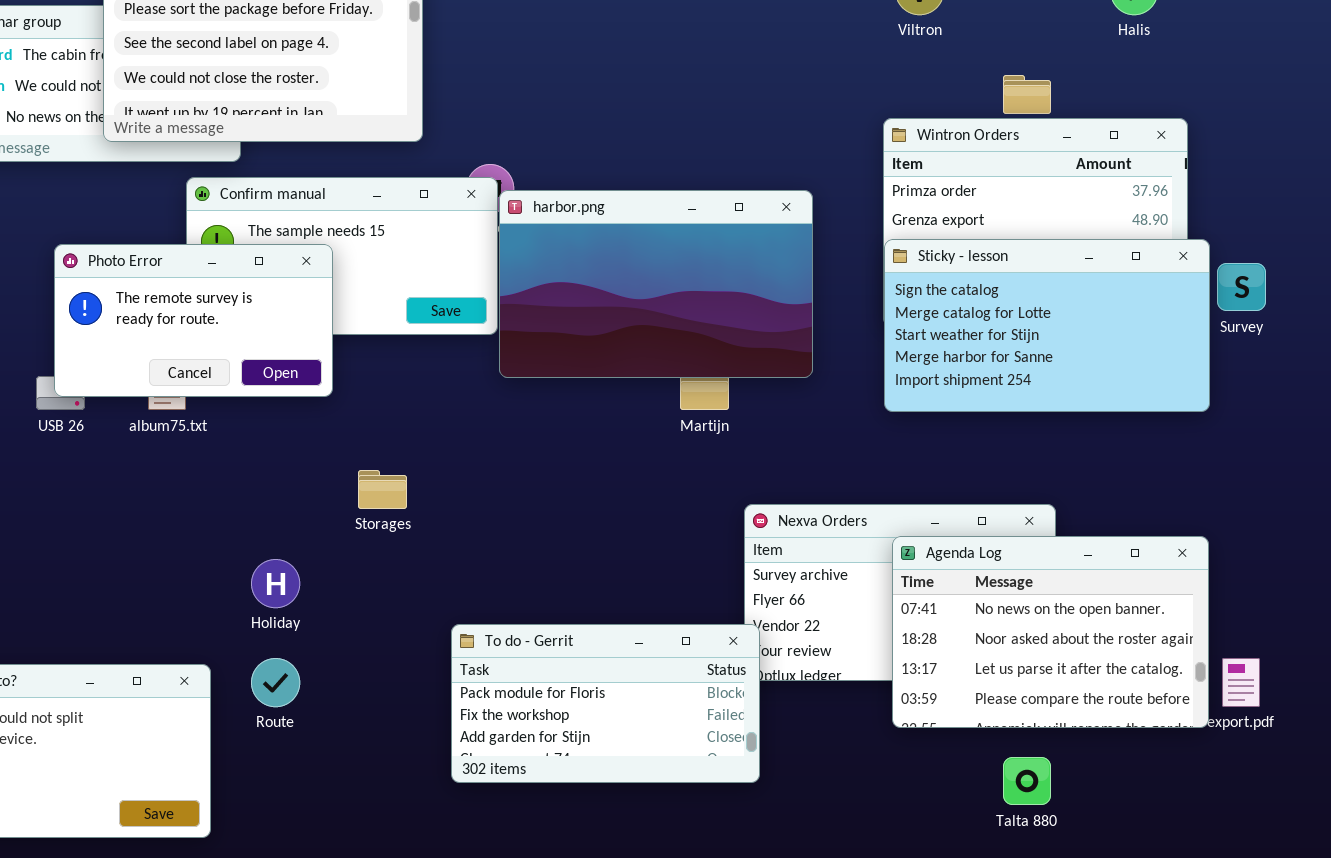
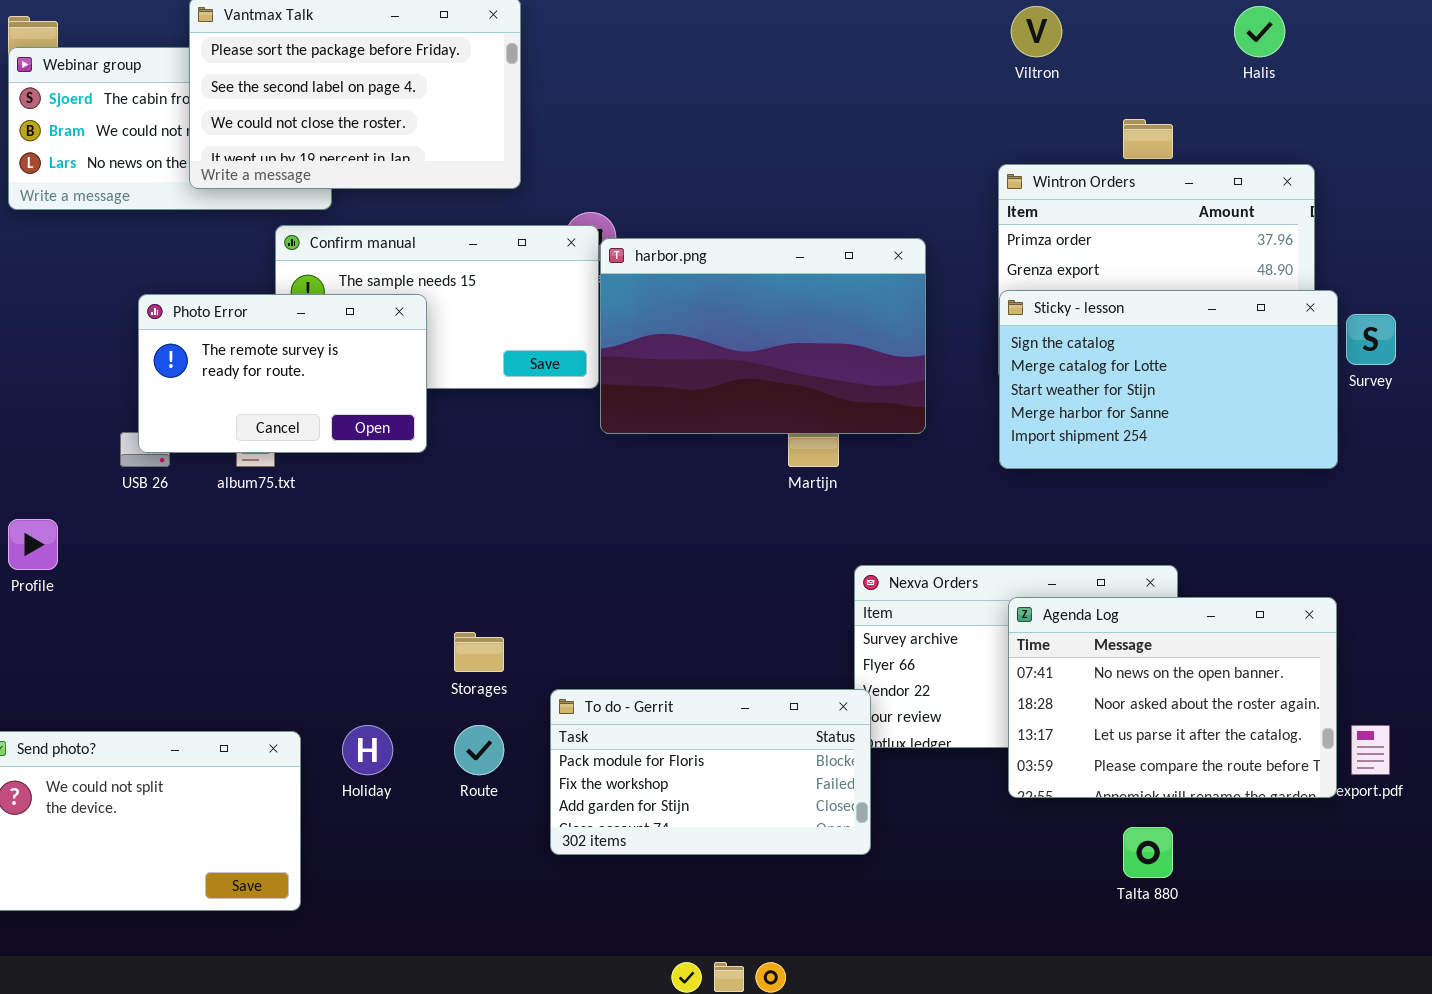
Storages: [358,470,407,509] -> [454,632,504,672], moved
Holiday: [251,559,300,608] -> [342,725,393,775], moved
Route: [251,658,300,707] -> [454,725,504,775], moved

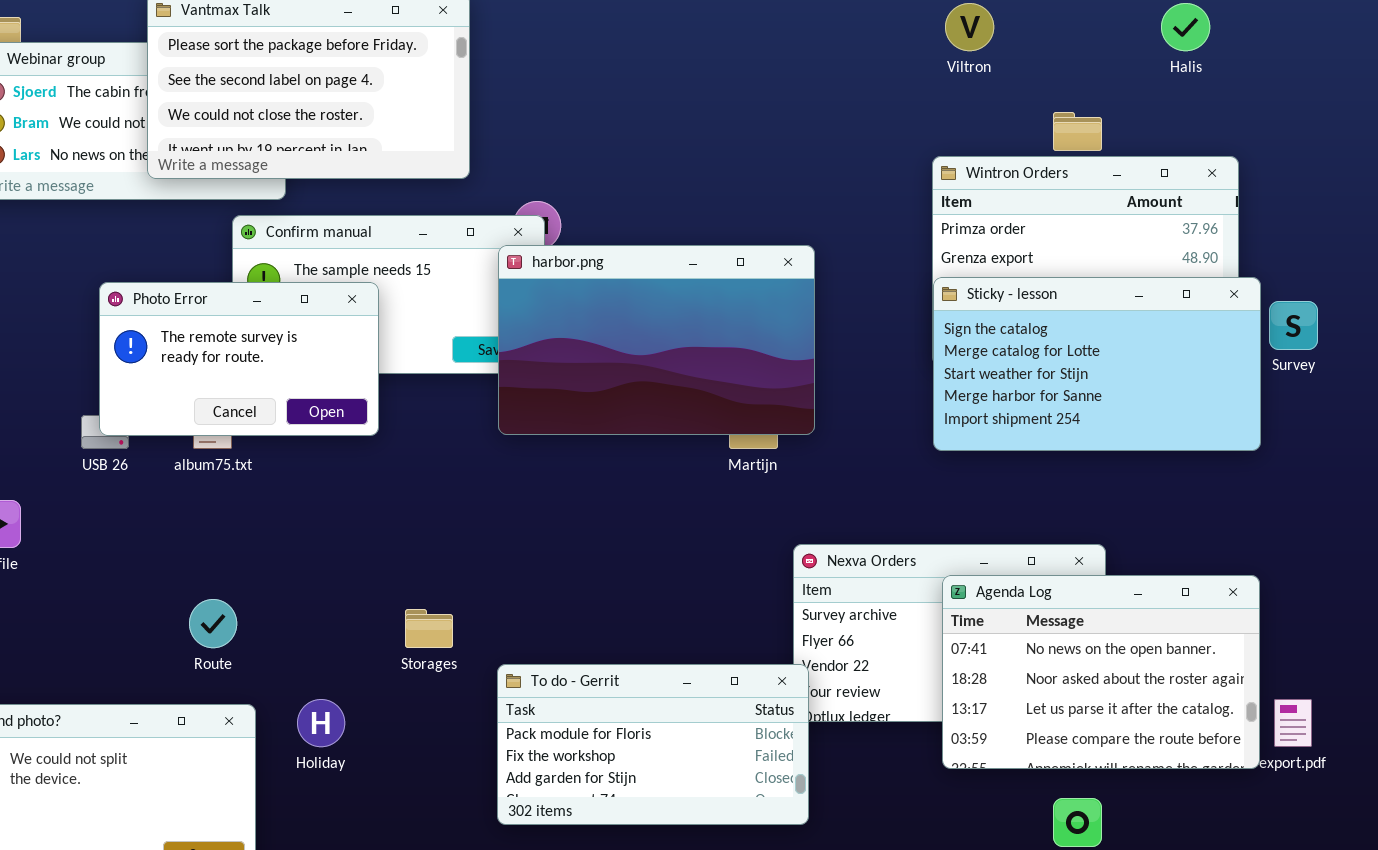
harbor.png: [600,238,926,434] -> [498,245,815,435], moved
Route: [454,725,504,775] -> [189,599,237,648], moved

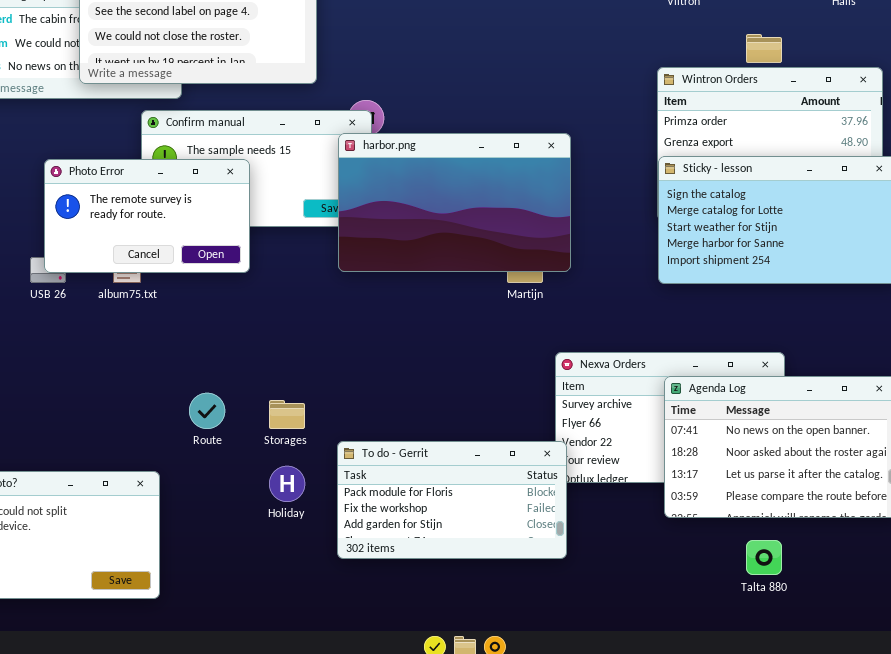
Route: [189,599,237,648] -> [189,393,225,429], moved
Holiday: [297,699,345,747] -> [269,466,305,502], moved

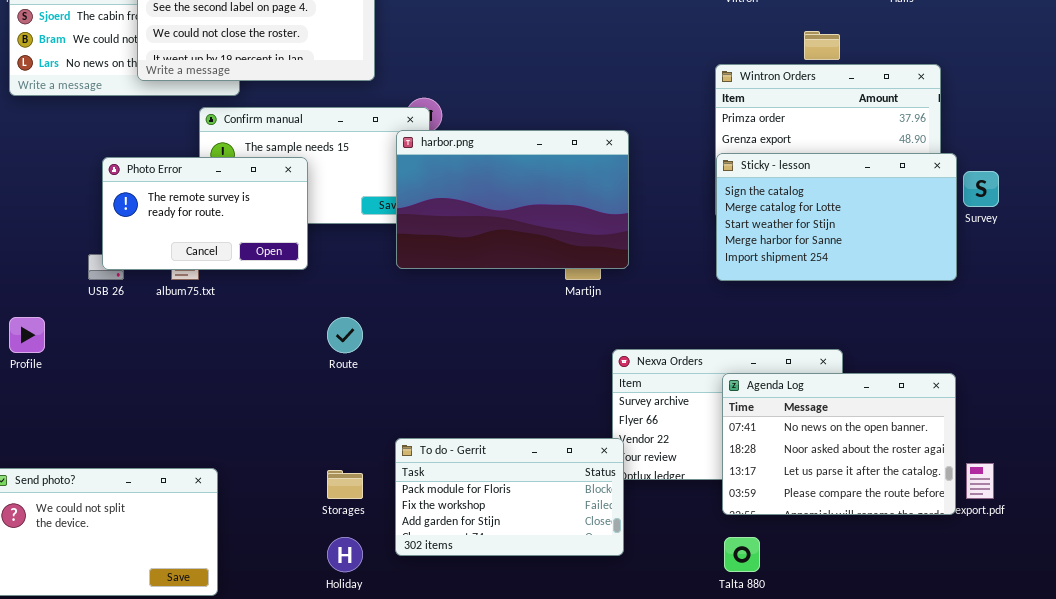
Route: [189,393,225,429] -> [327,317,363,353], moved
Storages: [269,400,305,429] -> [327,470,363,499], moved
Holiday: [269,466,305,502] -> [327,537,363,572], moved
Talta 880: [746,540,782,575] -> [724,537,760,572], moved

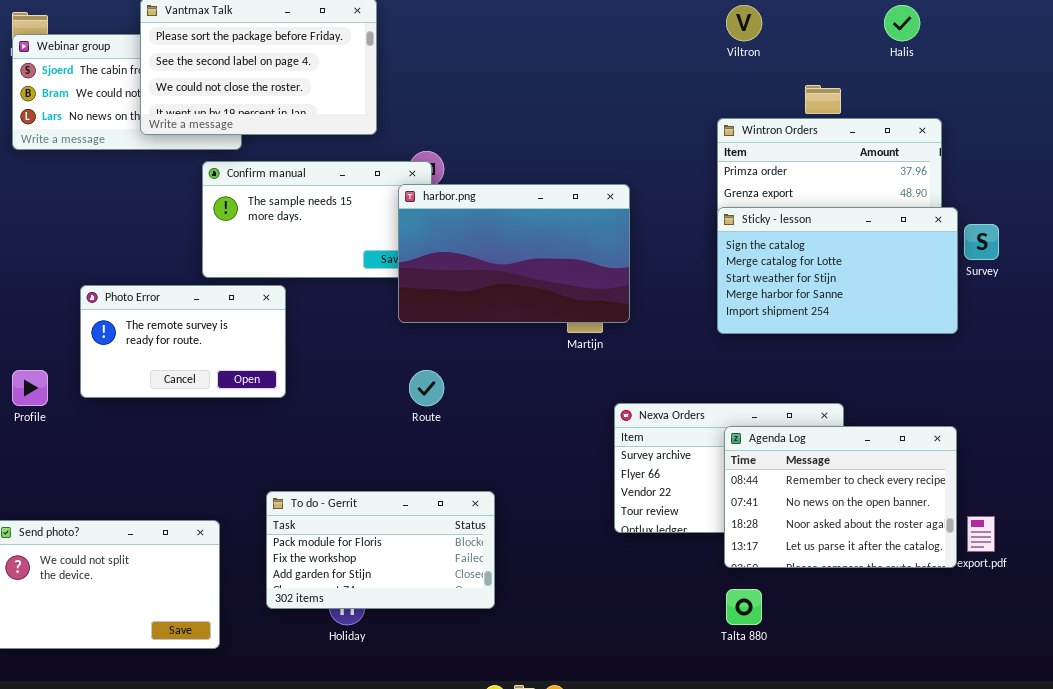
Photo Error: [102,157,308,270] -> [80,285,286,398], moved
Route: [327,317,363,353] -> [409,370,444,406], moved
Agenda Log: [722,373,956,515] -> [724,426,957,568], scrolled up 1 row
To do - Gerrit: [395,438,624,556] -> [266,491,495,609], moved

